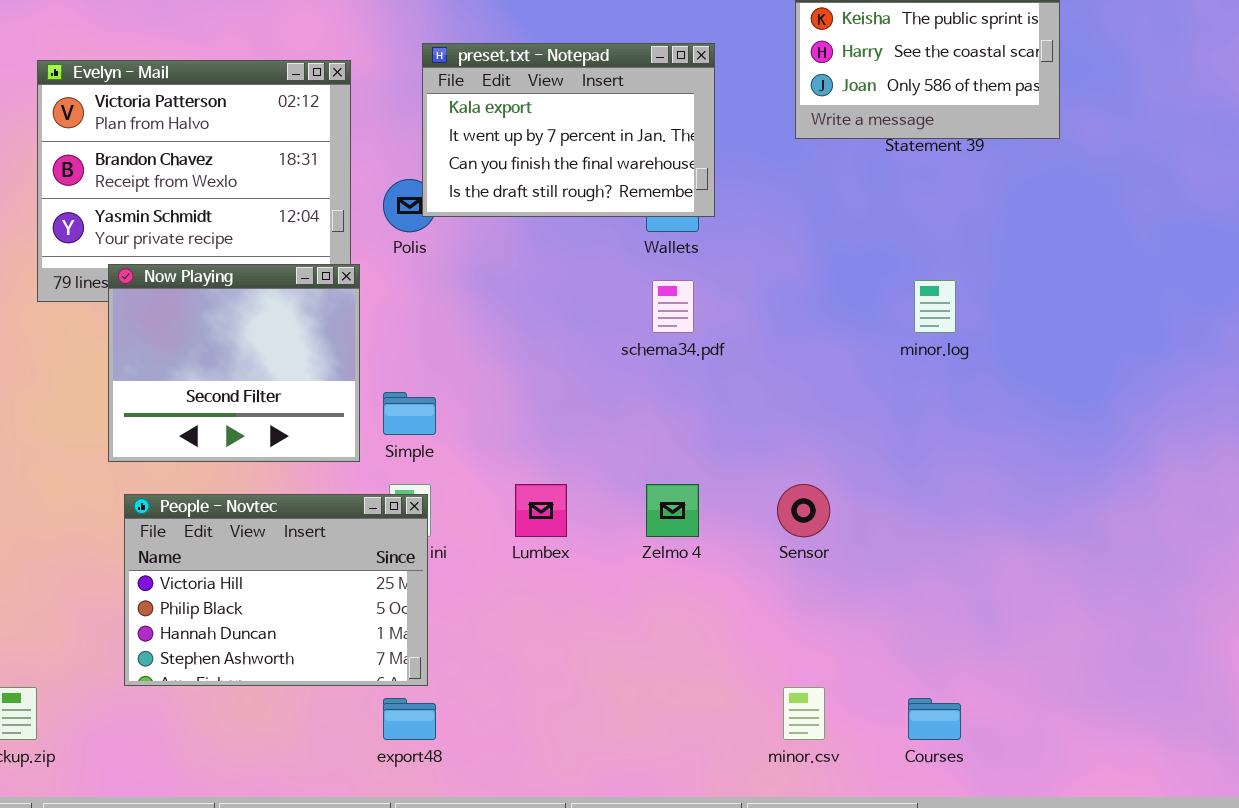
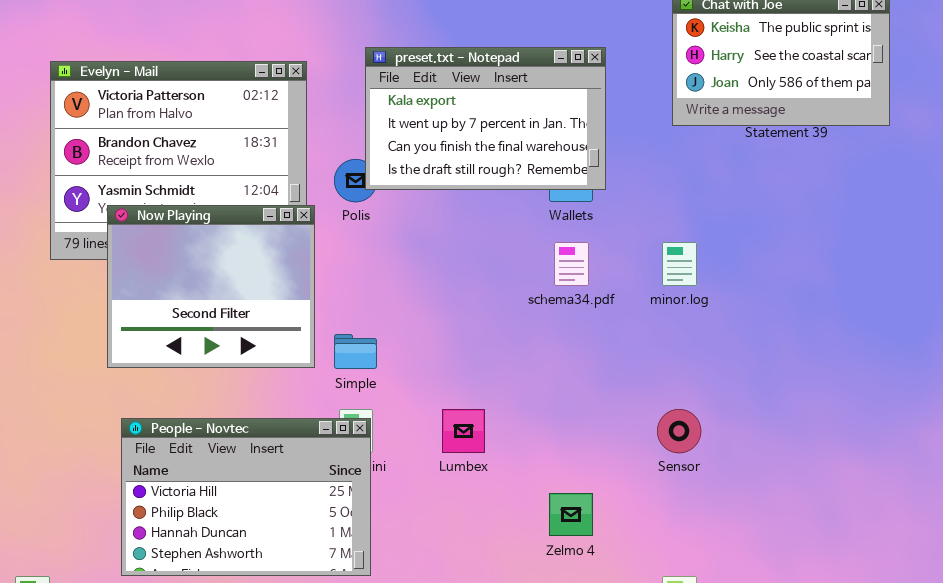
Now Playing: [108,264,360,462] -> [107,205,315,368], moved
minor.log: [914,280,956,333] -> [662,242,697,286], moved
Zelmo 4: [646,484,699,537] -> [549,493,593,536], moved

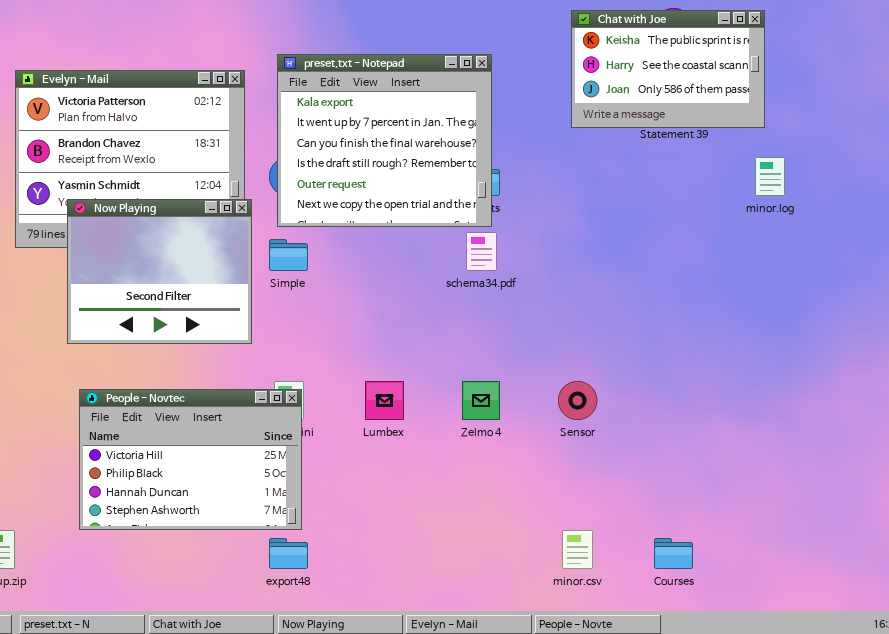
preset.txt - Notepad: [365,47,606,190] -> [277,54,492,227], moved, resized
minor.log: [662,242,697,286] -> [755,157,785,196], moved
Simple: [334,334,377,369] -> [269,239,308,271], moved
Zelmo 4: [549,493,593,536] -> [462,381,500,420], moved

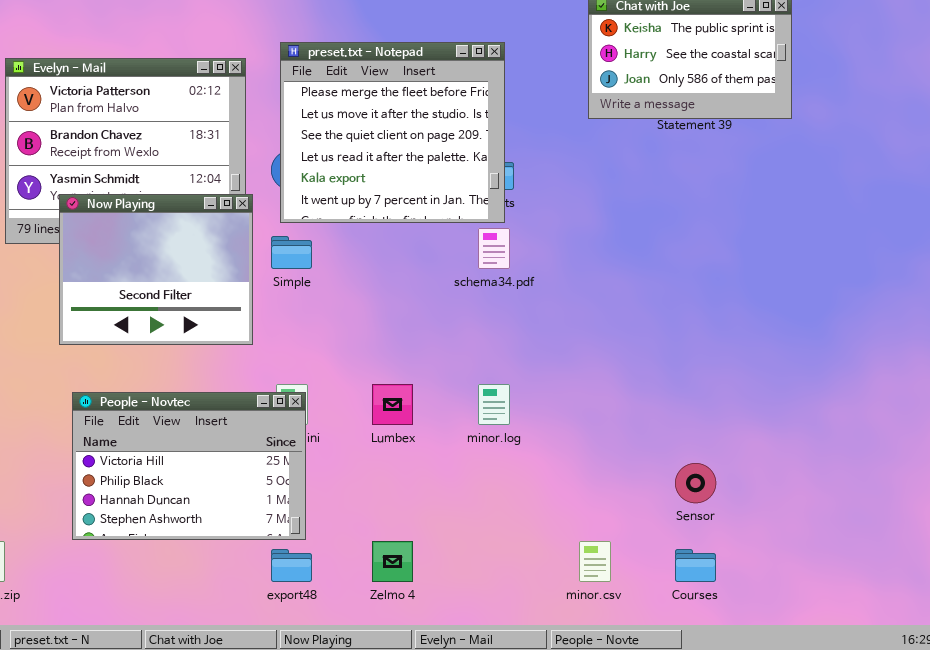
preset.txt - Notepad: [277,54,492,227] -> [280,42,505,223], scrolled up 4 rows
minor.log: [755,157,785,196] -> [478,384,510,425], moved
Zelmo 4: [462,381,500,420] -> [372,541,413,582], moved
Sensor: [558,381,597,420] -> [675,463,716,503], moved

